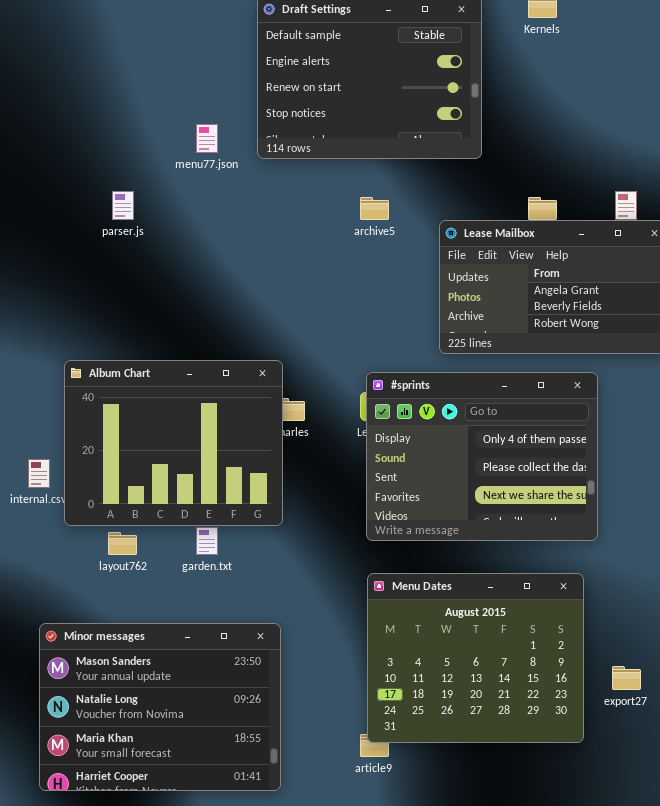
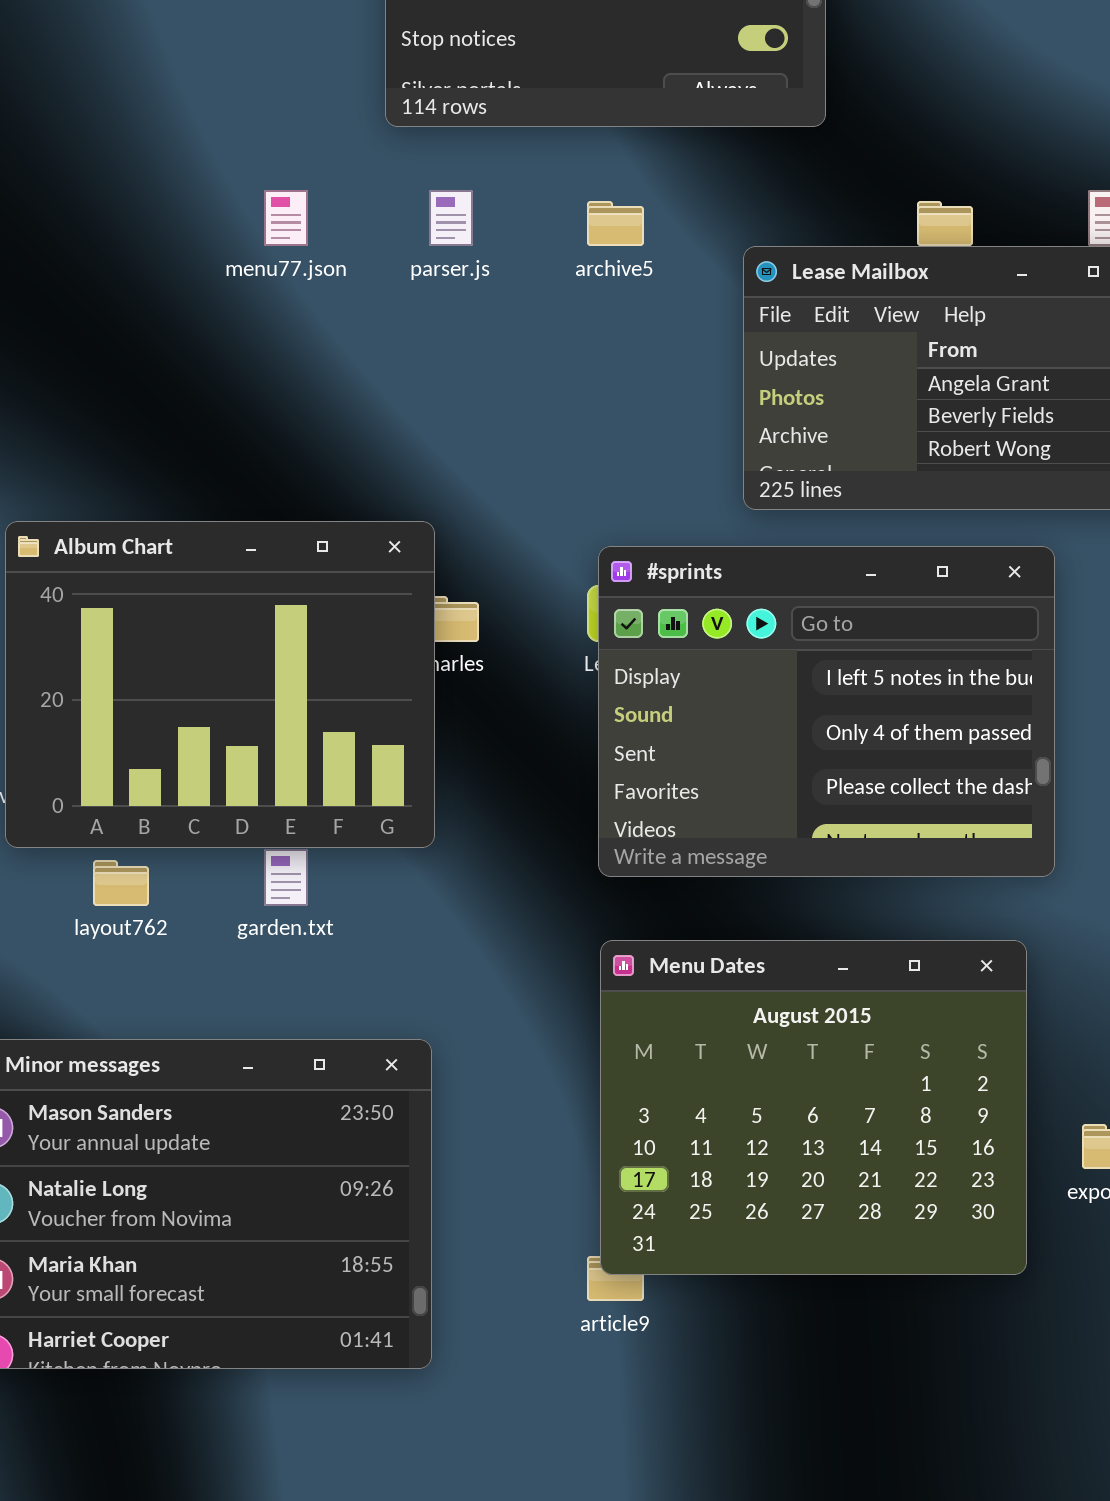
menu77.json: [196,124,218,153] -> [264,190,308,246], moved
parser.js: [112,191,134,220] -> [429,190,473,246], moved
#sprints: [366,372,598,541] -> [598,546,1055,877], scrolled up 1 row

